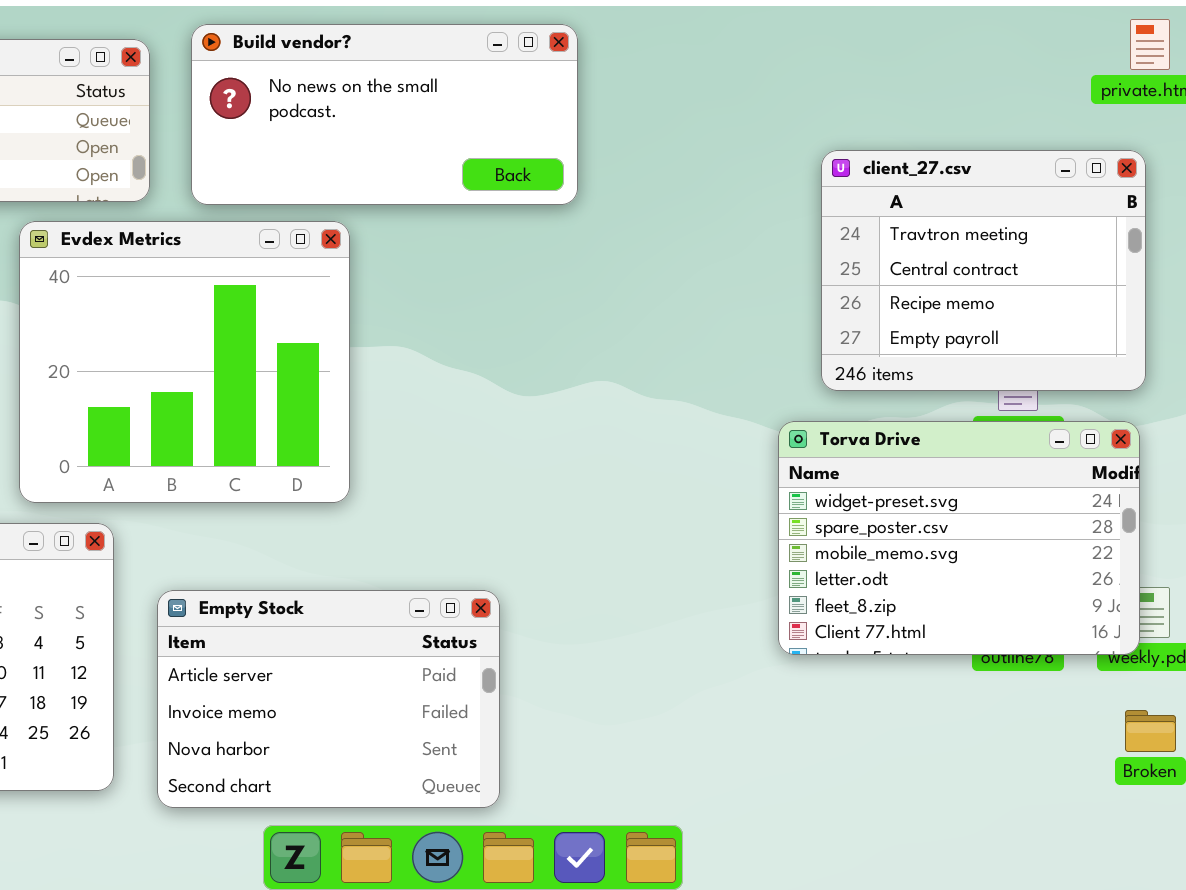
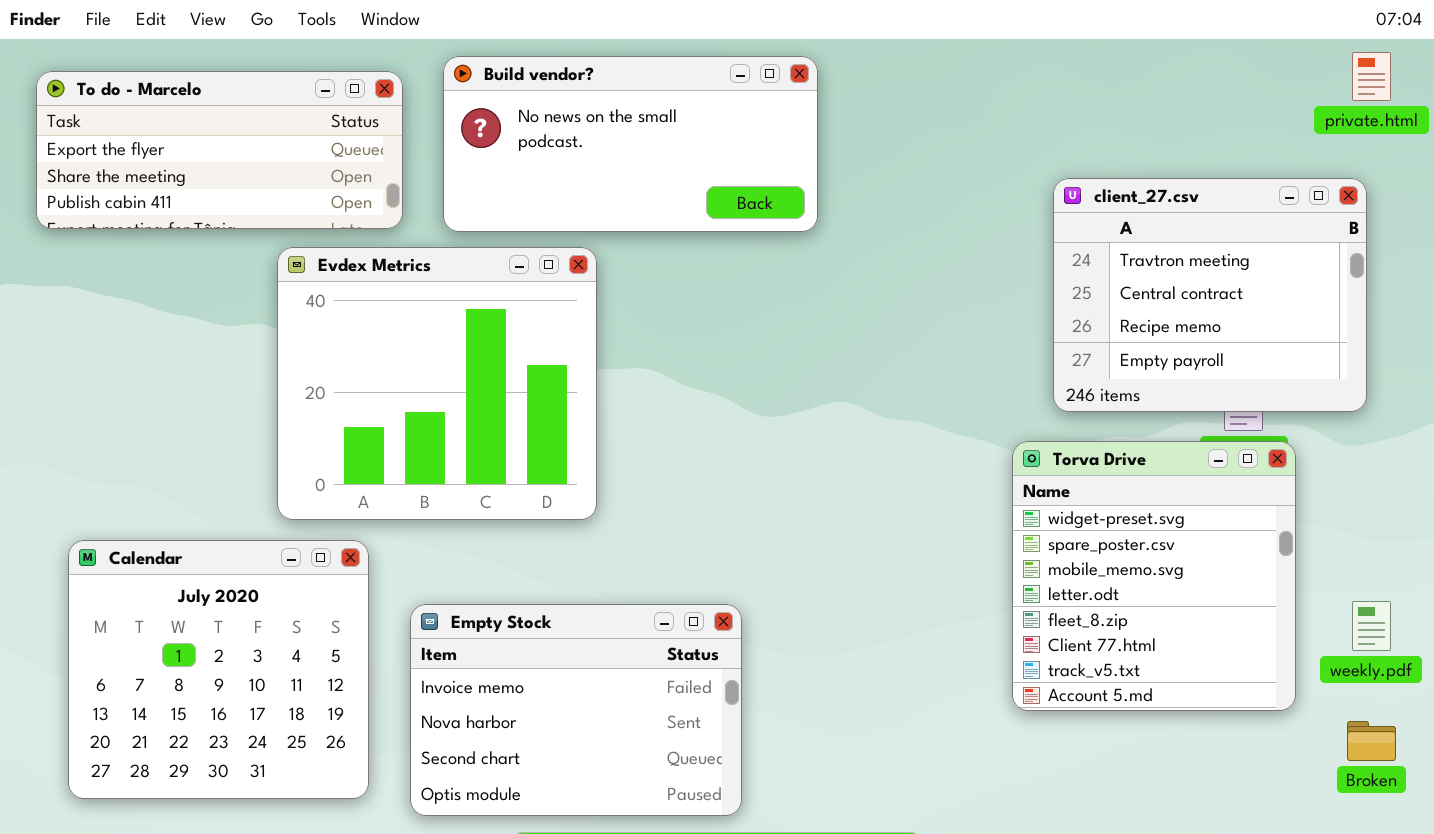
Torva Drive: [778,421,1140,655] -> [1012,441,1296,711], resized
Empty Stock: [157,590,500,808] -> [410,604,742,816], scrolled down 1 row

